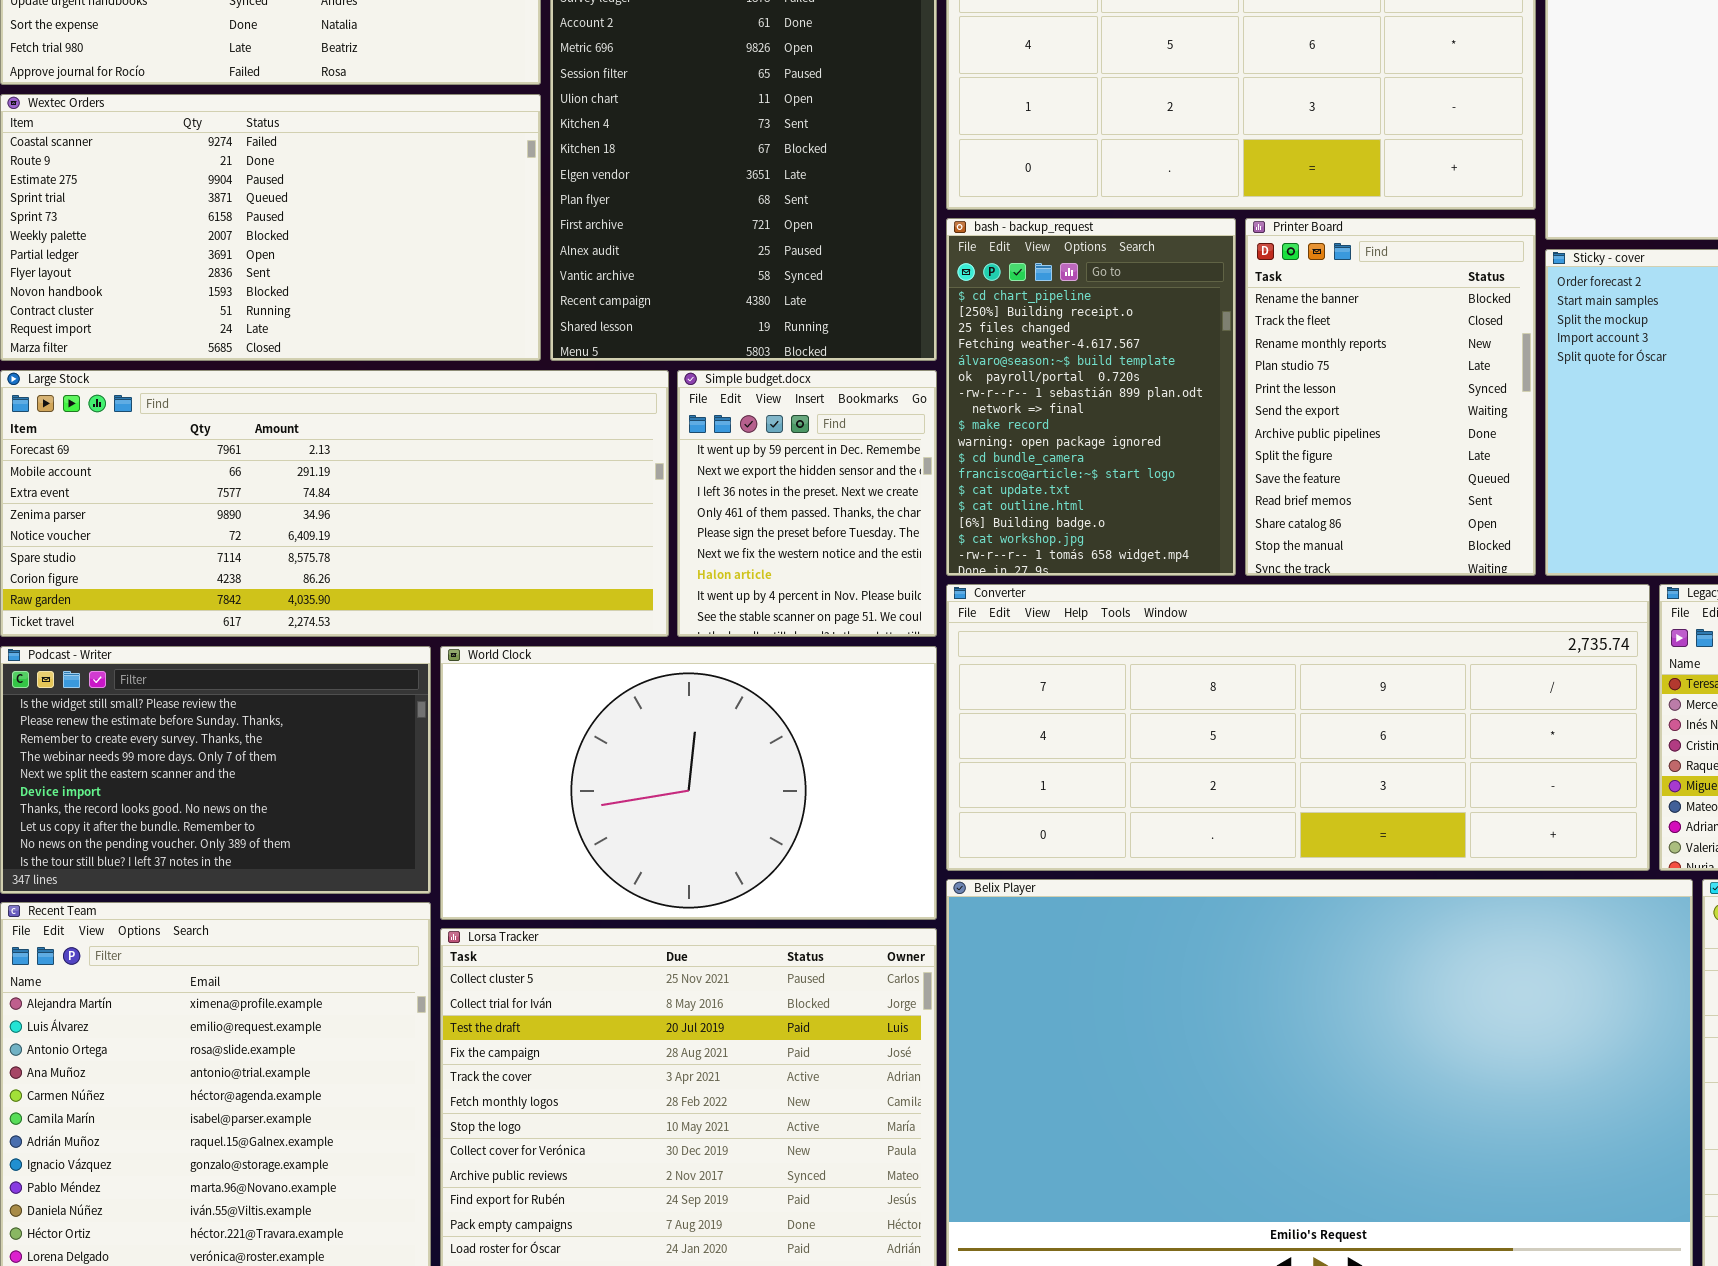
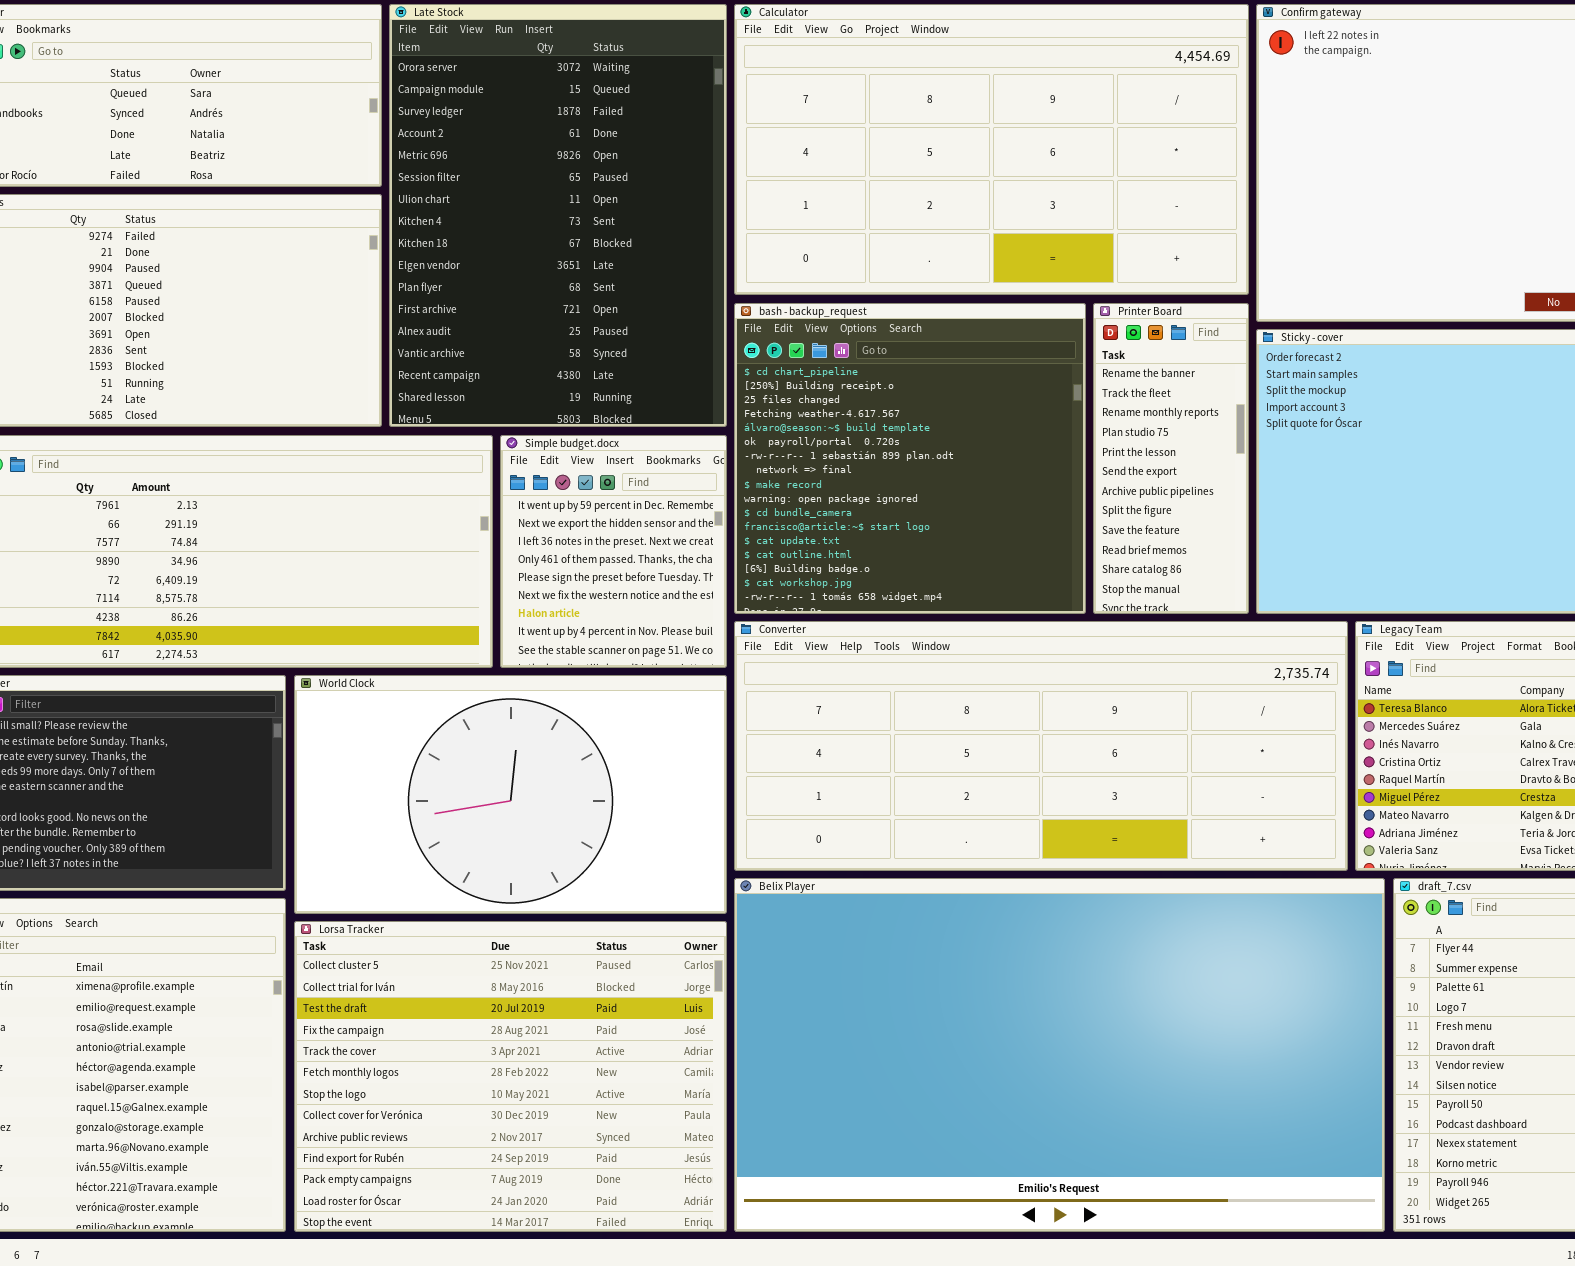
bash - backup_request: [946,218,1236,576] -> [734,303,1086,614], resized
Printer Board: [1245,218,1536,576] -> [1093,303,1249,614], resized

